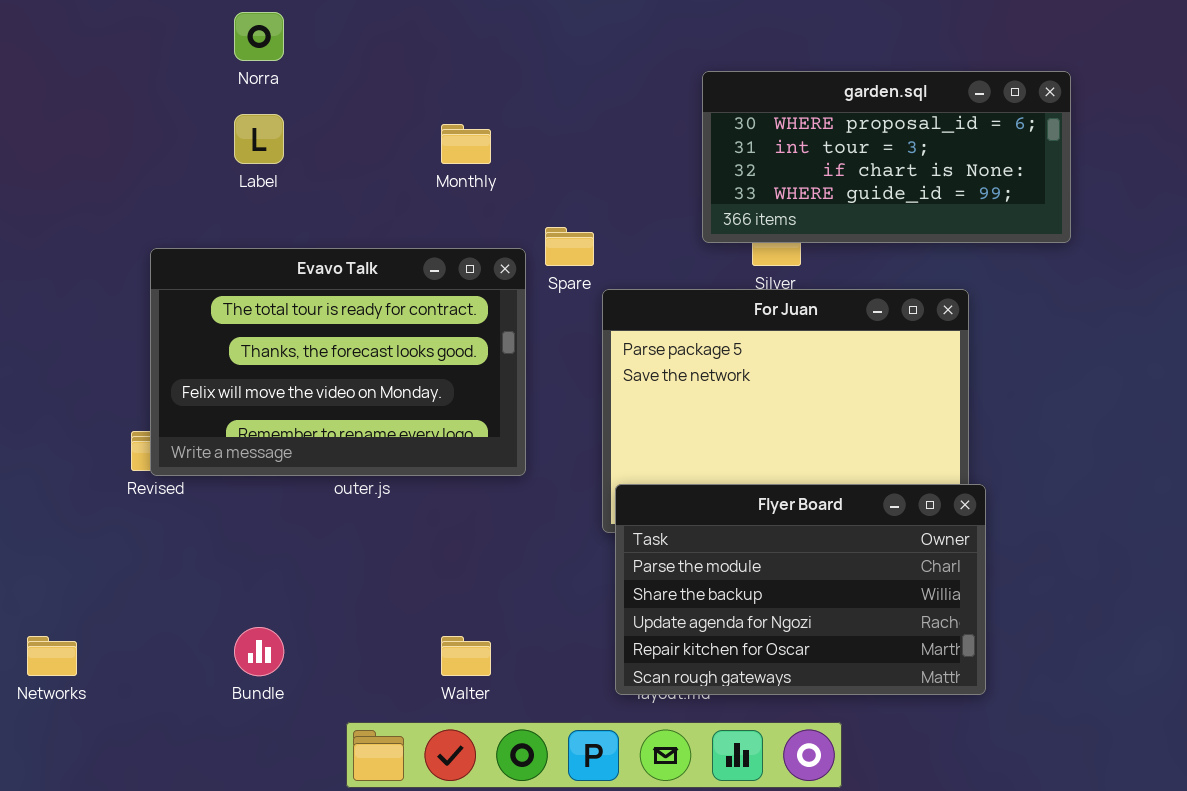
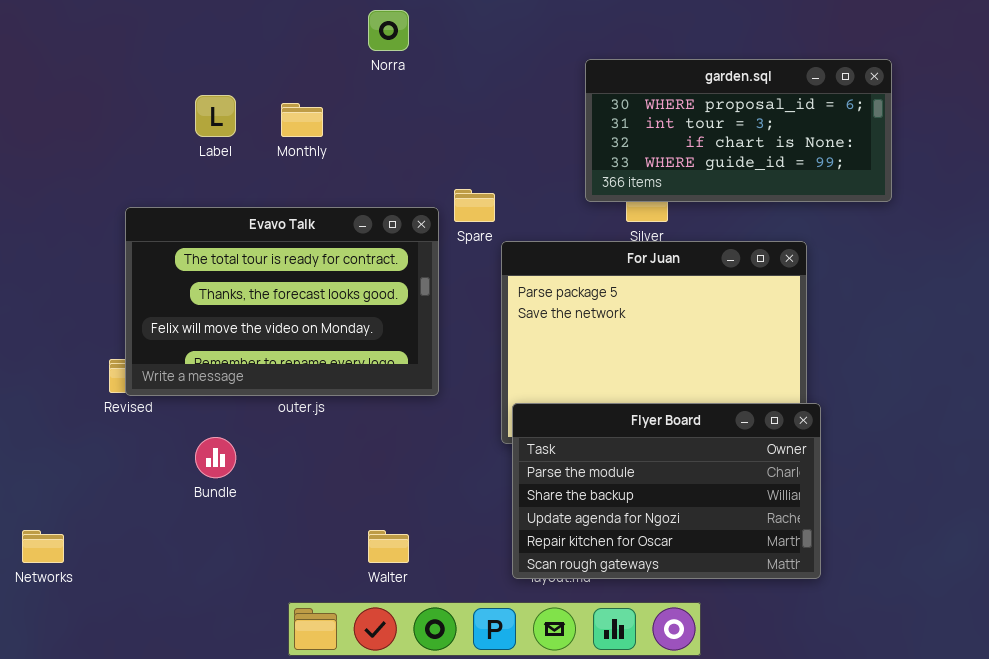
Norra: [234,12,284,61] -> [368,10,409,51], moved
Monthly: [441,124,491,164] -> [281,103,323,137], moved
Bundle: [234,627,284,676] -> [195,437,236,478], moved

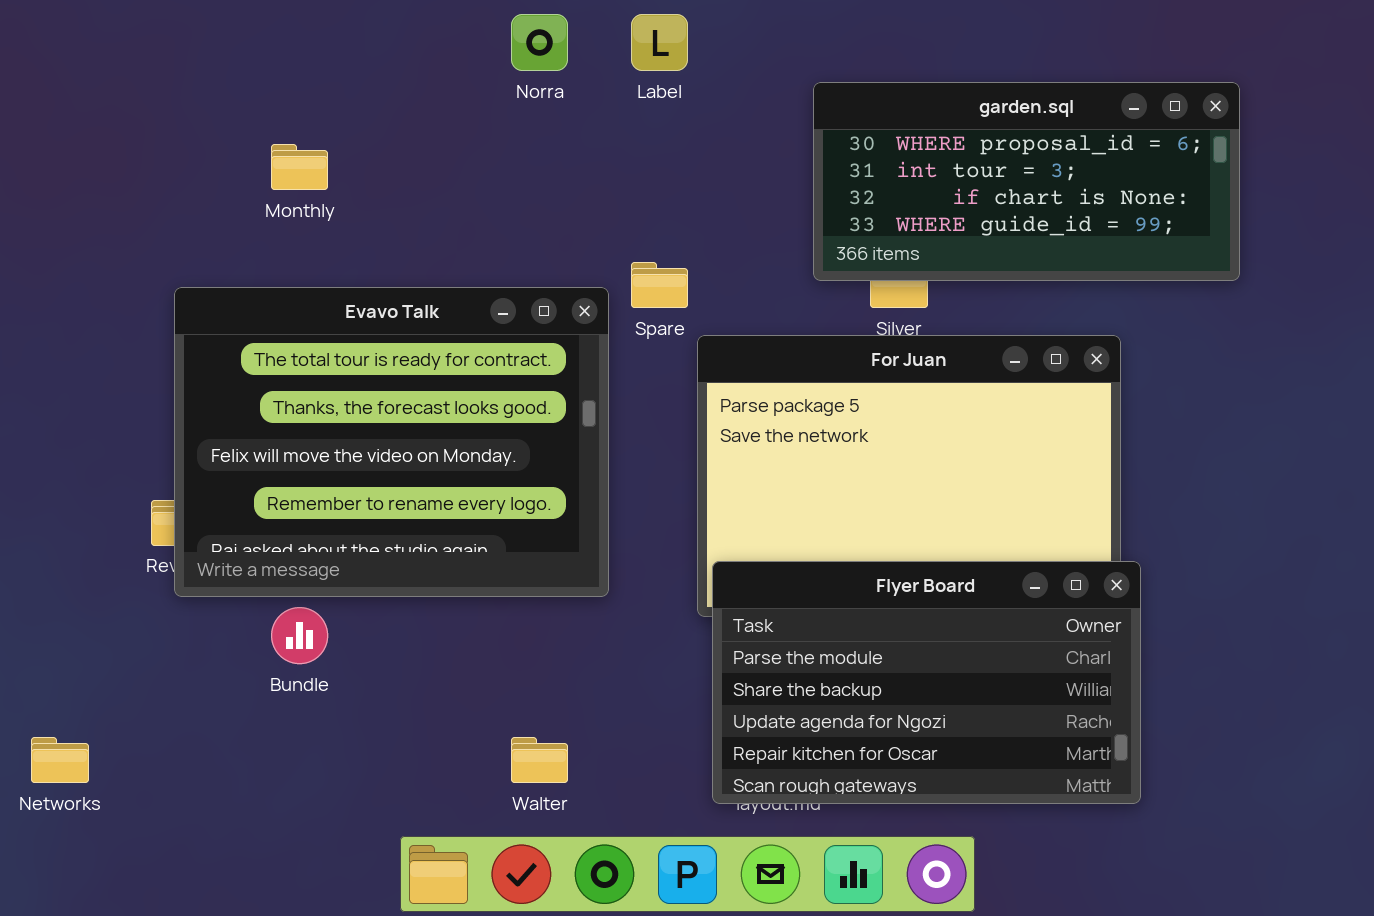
Label: [195,95,236,137] -> [631,14,688,71], moved
Monthly: [281,103,323,137] -> [271,144,328,190], moved
Evavo Talk: [125,207,439,396] -> [174,287,609,597], resized

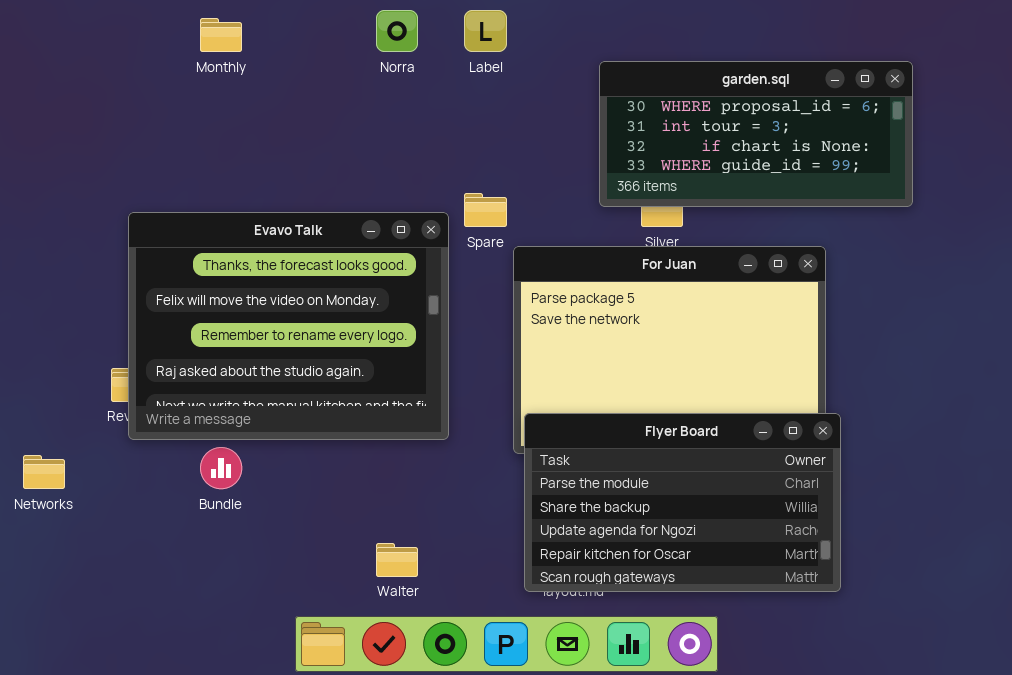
Monthly: [271,144,328,190] -> [200,18,242,52], moved
Evavo Talk: [174,287,609,597] -> [128,212,449,440], scrolled down 1 row
Networks: [31,737,89,783] -> [23,455,65,489], moved

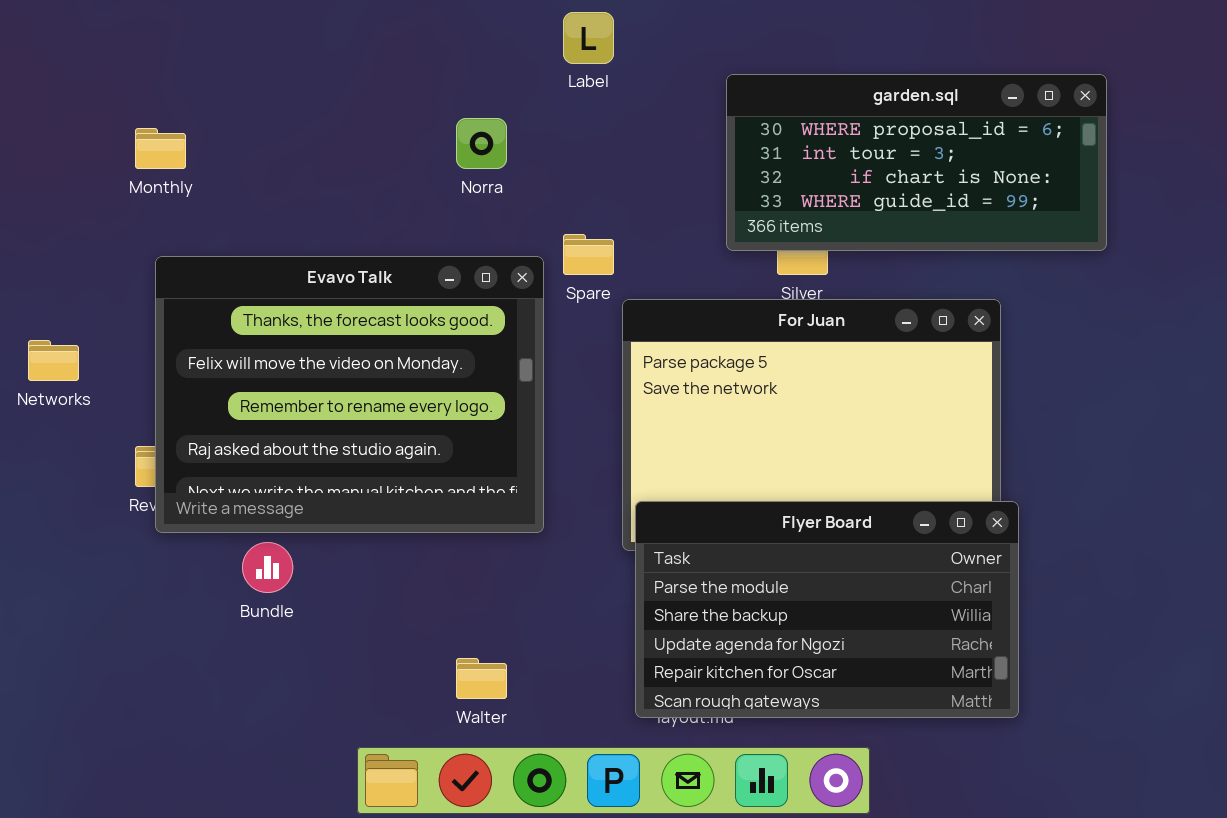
Norra: [376,10,418,52] -> [456,118,507,169], moved
Monthly: [200,18,242,52] -> [135,128,186,169], moved
Networks: [23,455,65,489] -> [28,340,79,381], moved

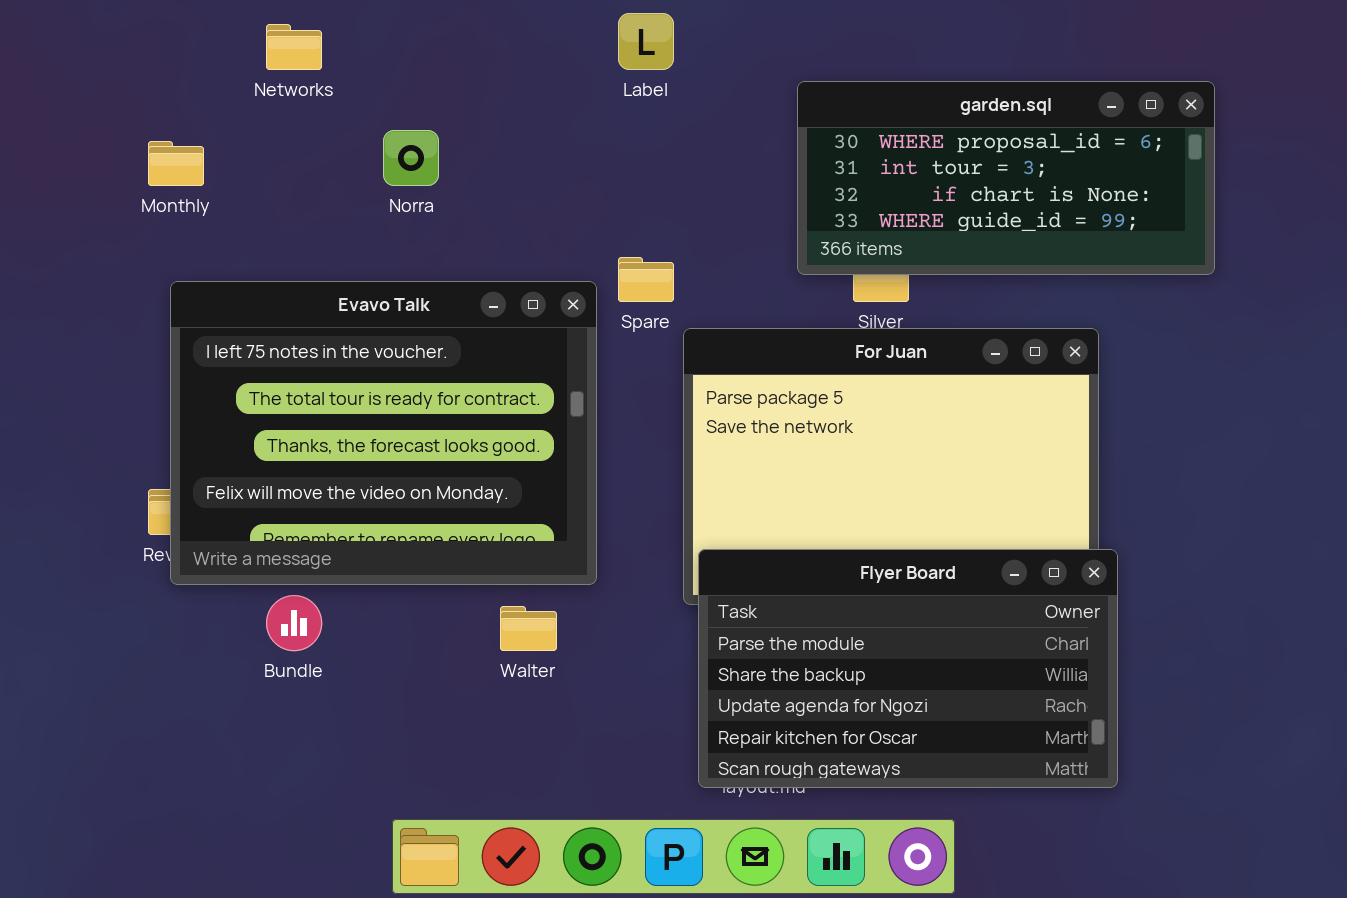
Norra: [456,118,507,169] -> [383,130,439,186], moved
Evavo Talk: [155,256,544,533] -> [170,281,597,585], scrolled up 2 rows
Networks: [28,340,79,381] -> [266,24,322,70], moved
Walter: [456,658,507,699] -> [500,606,557,651], moved

